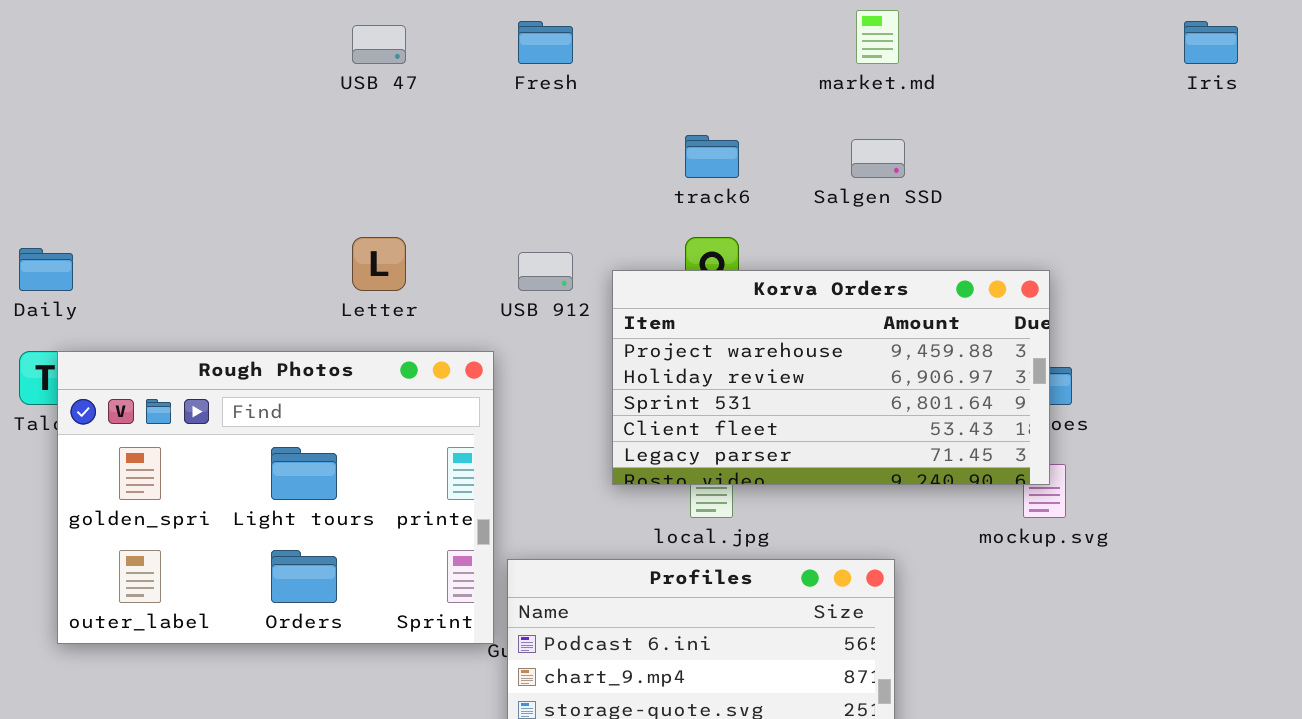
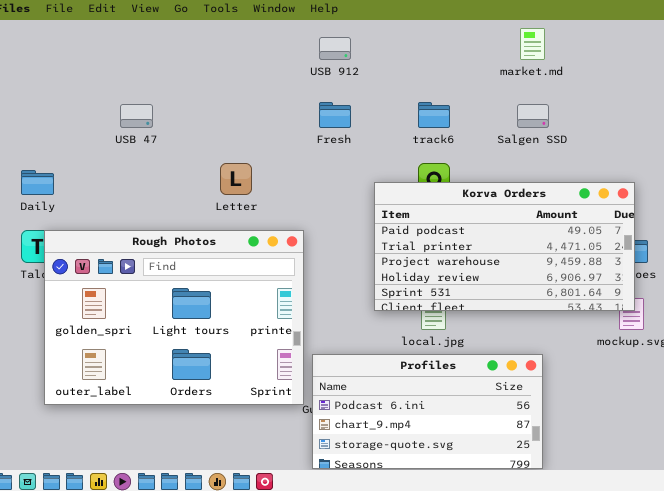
Fresh: [518,21,573,64] -> [319,102,351,128], moved
USB 47: [352,25,406,64] -> [120,104,153,128], moved
USB 912: [518,252,573,291] -> [319,37,351,60], moved
Korva Orders: [612,270,1050,485] -> [374,182,635,311], scrolled up 2 rows

